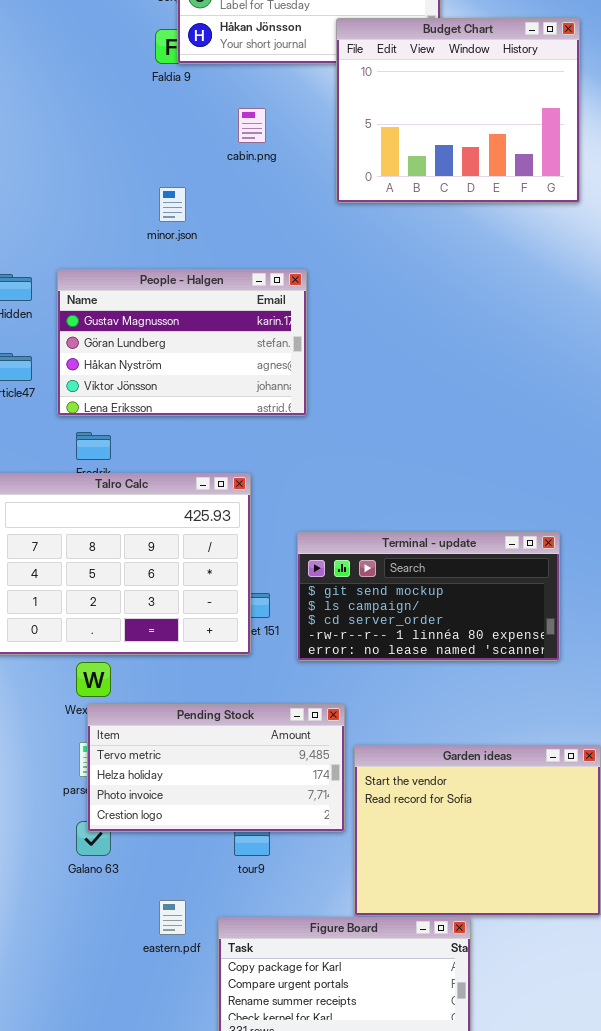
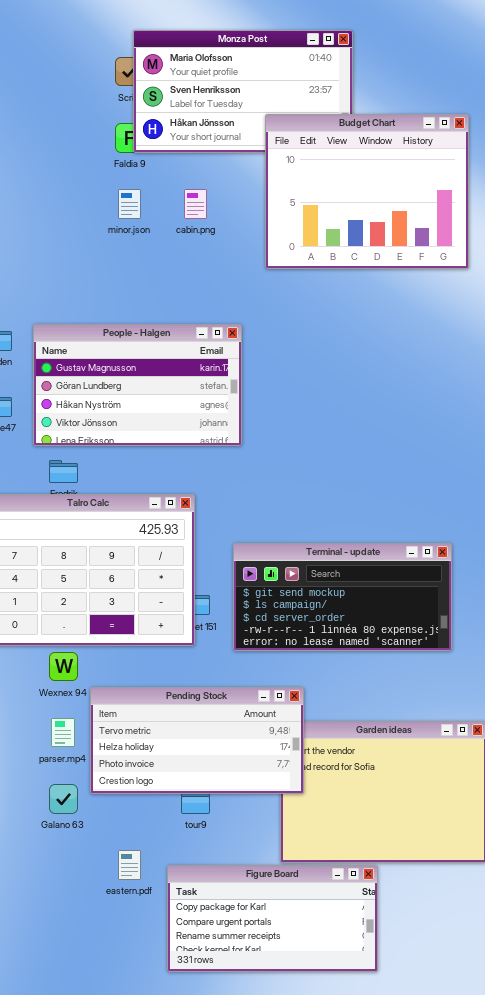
minor.json: [159,187,186,222] -> [118,189,141,219], moved
Pending Stock: [87,704,345,832] -> [90,687,304,794], moved

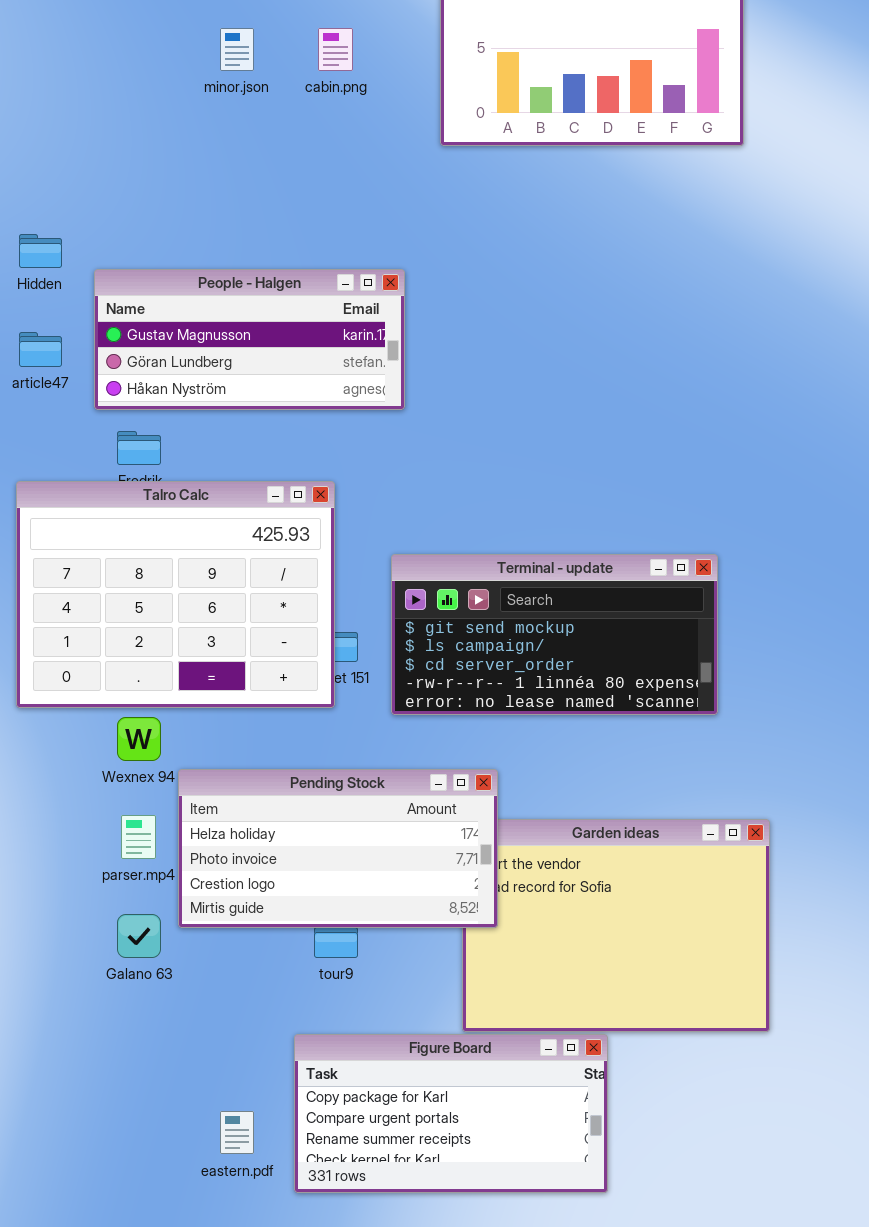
People - Halgen: [33,324,242,446] -> [94,269,405,410], resized
Pending Stock: [90,687,304,794] -> [178,769,498,928], scrolled down 1 row
eastern.pdf: [118,850,141,880] -> [220,1111,254,1154], moved

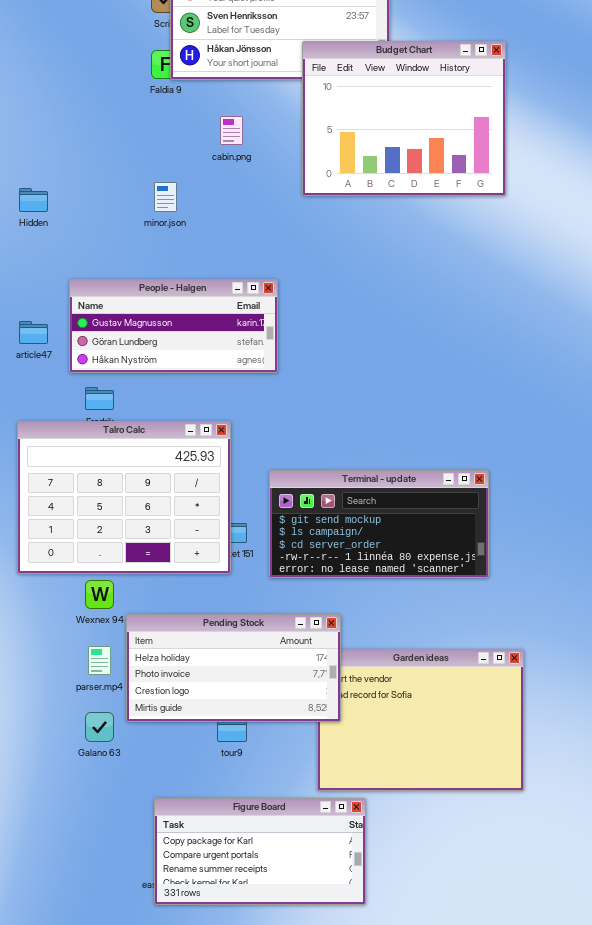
minor.json: [220,28,254,71] -> [154,182,177,212], moved
Hidden: [19,234,62,268] -> [19,188,48,212], moved
Figure Board: [294,1034,608,1193] -> [154,798,366,905], moved

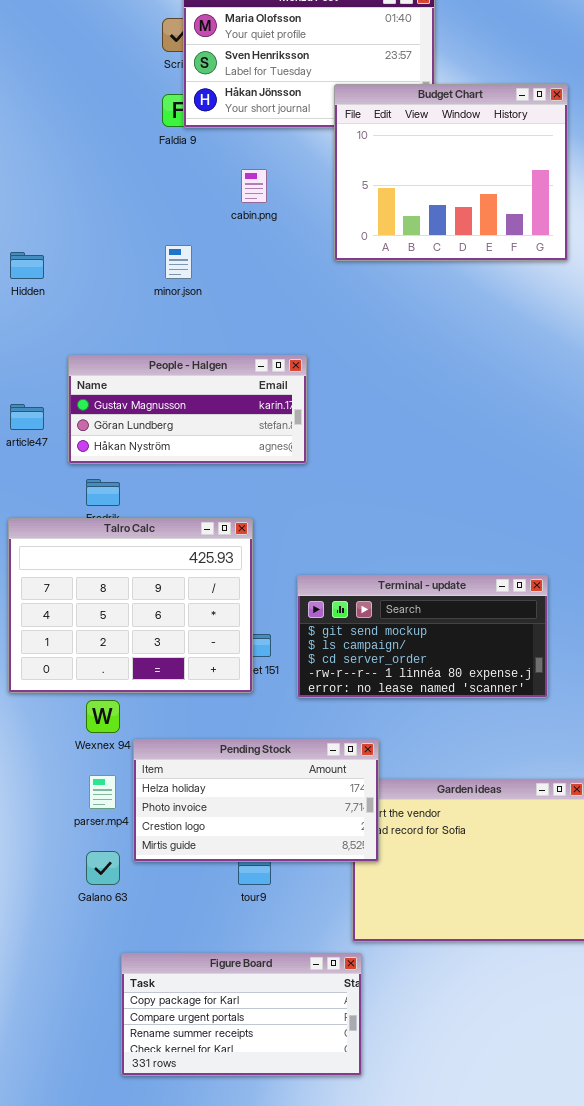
Figure Board: [154,798,366,905] -> [121,953,362,1076], moved

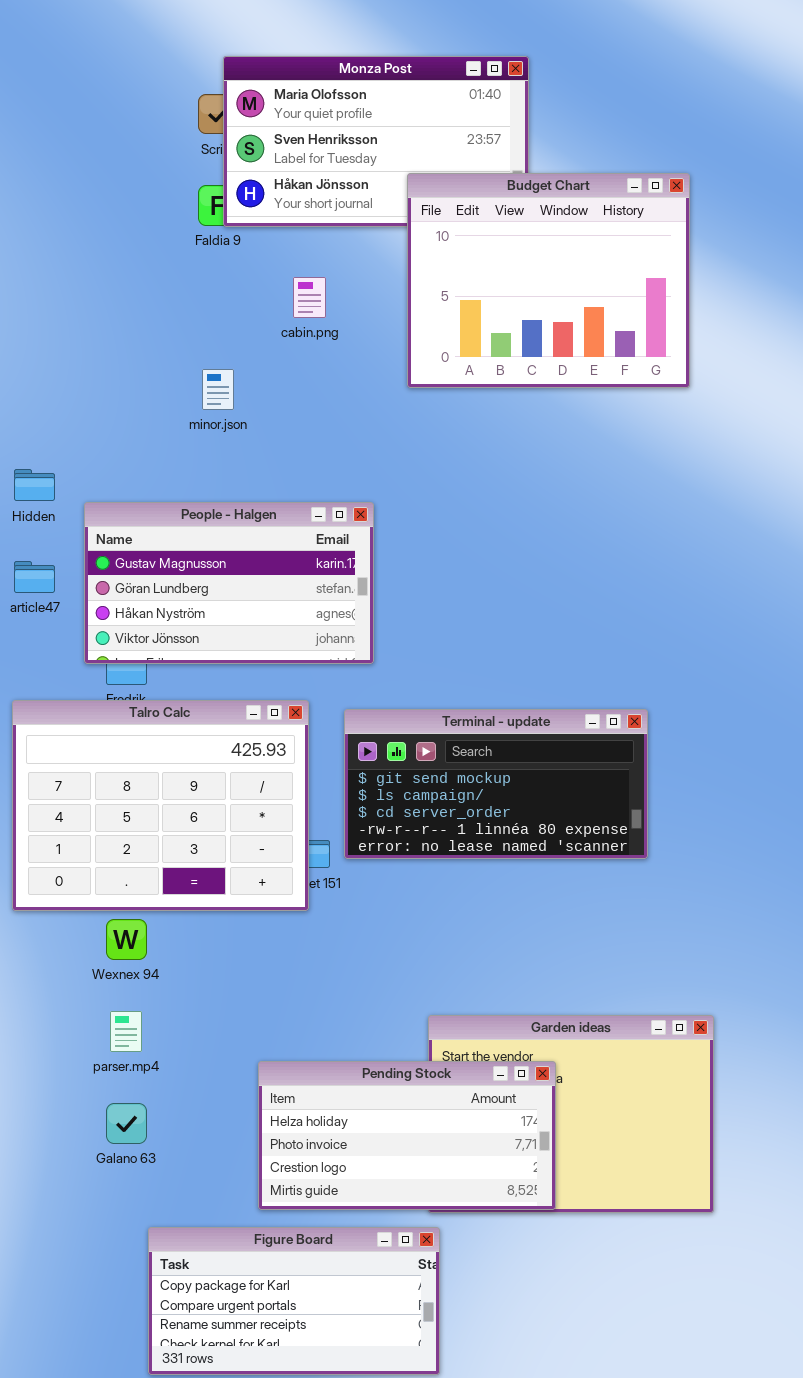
Hidden: [10,252,44,279] -> [14,469,55,501], moved
People - Halgen: [68,355,307,464] -> [84,502,374,664], resized
Terminal - update: [297,575,548,698] -> [344,709,648,859], moved
Pending Stock: [133,739,379,862] -> [258,1061,556,1210], moved

